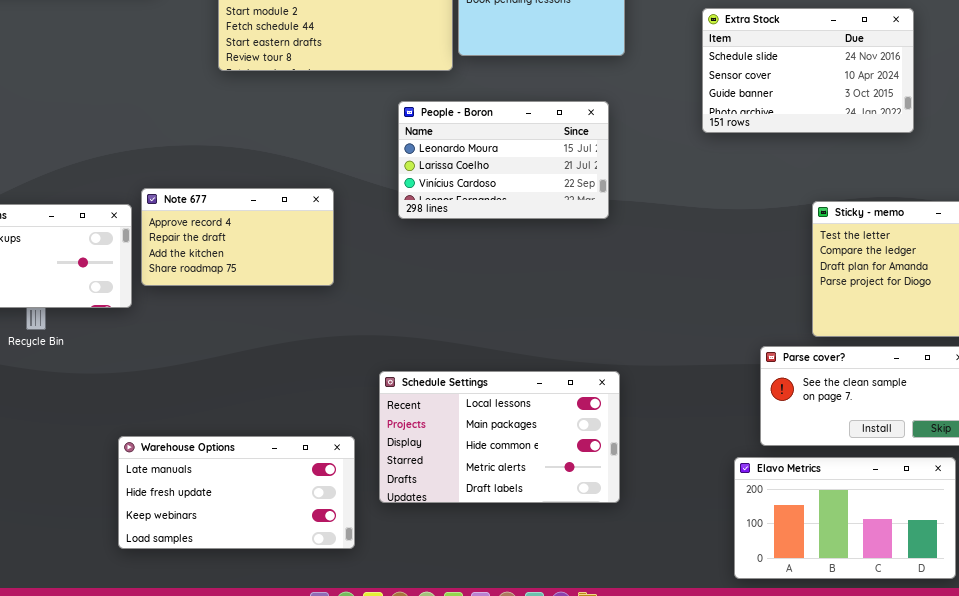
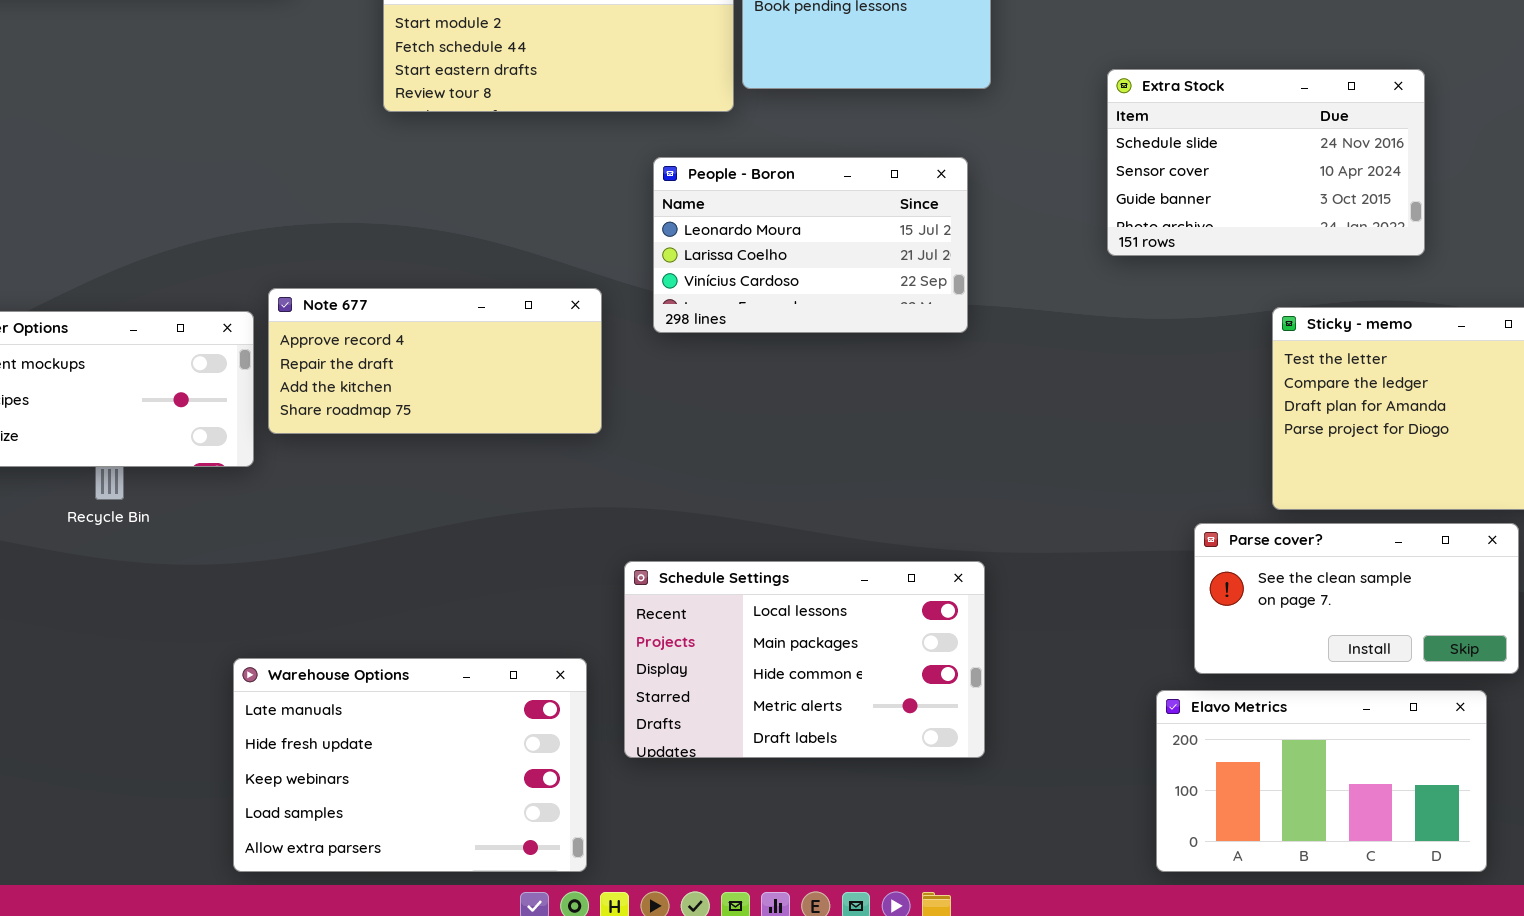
Extra Stock: [702,8,914,133] -> [1107,69,1425,256], moved
Note 677: [141,188,334,286] -> [268,288,602,434], resized
Warehouse Options: [118,436,355,549] -> [233,658,587,872], resized

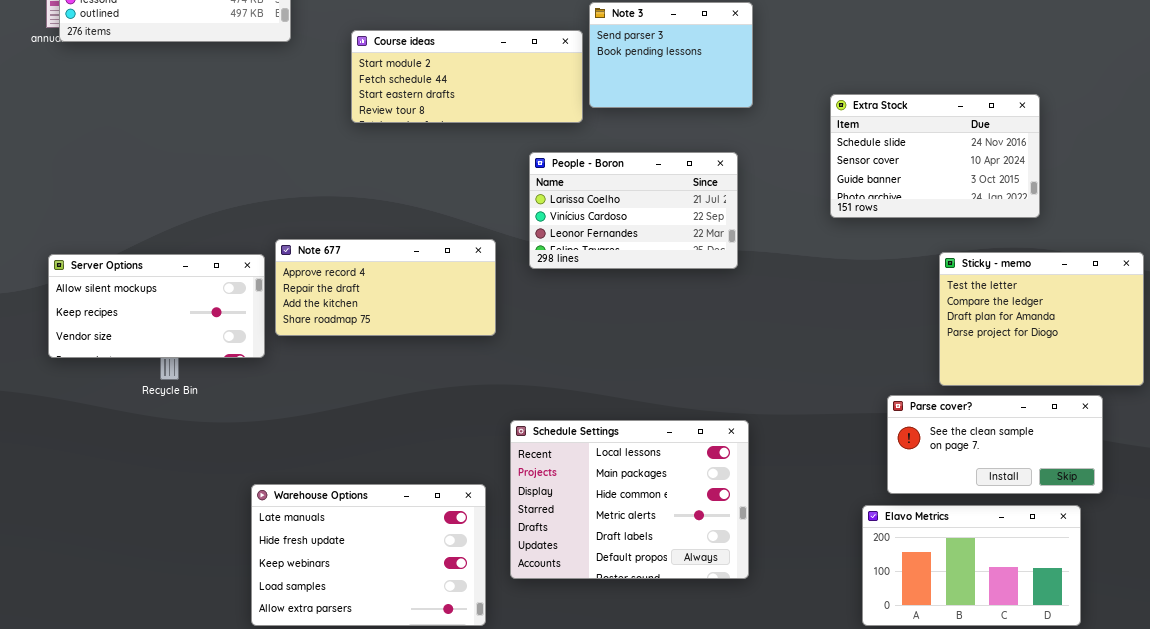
People - Boron: [653,157,968,333] -> [529,152,738,269], scrolled down 1 row
Schedule Settings: [624,561,985,758] -> [510,420,749,579], resized

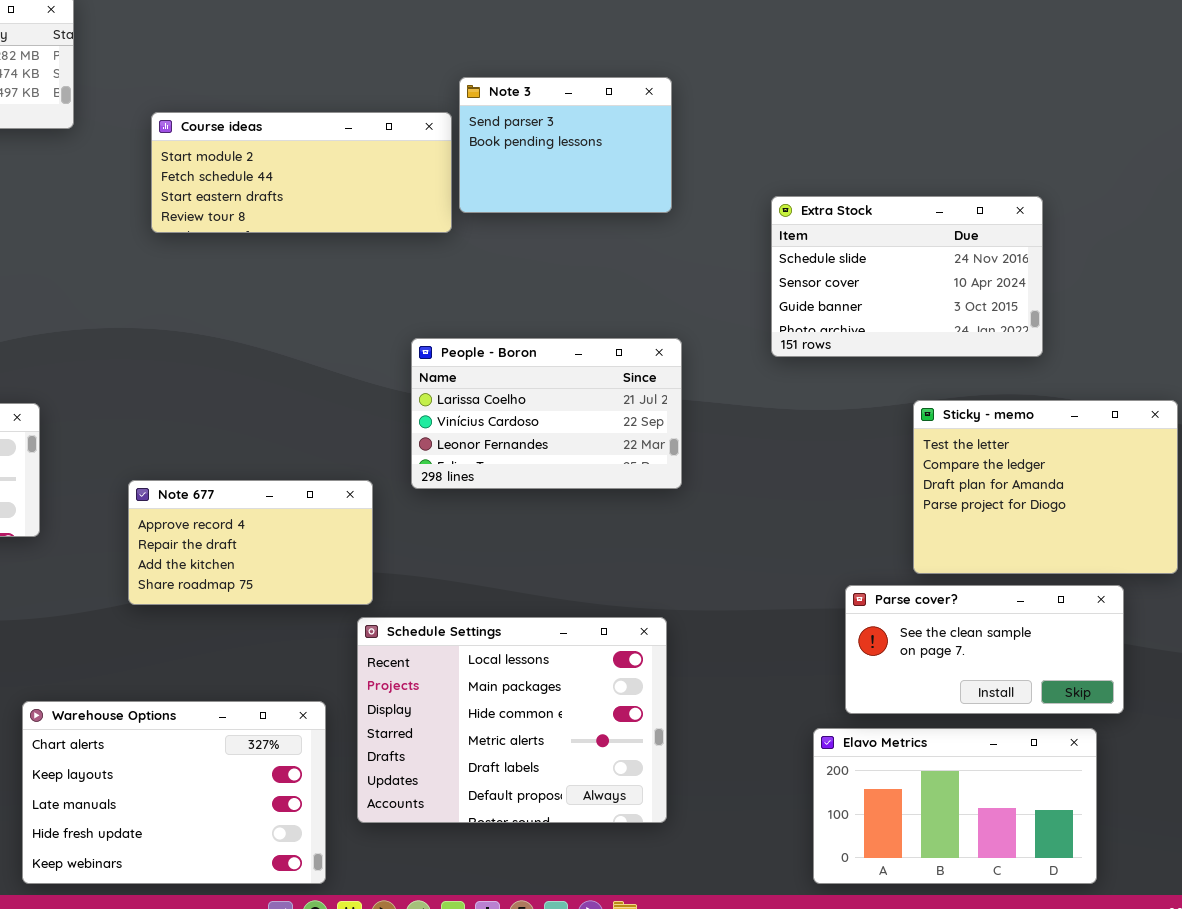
People - Boron: [529,152,738,269] -> [411,338,682,489], moved
Note 677: [275,239,496,336] -> [128,480,373,605], moved, resized
Warehouse Options: [251,484,486,626] -> [22,701,326,884], scrolled up 2 rows

